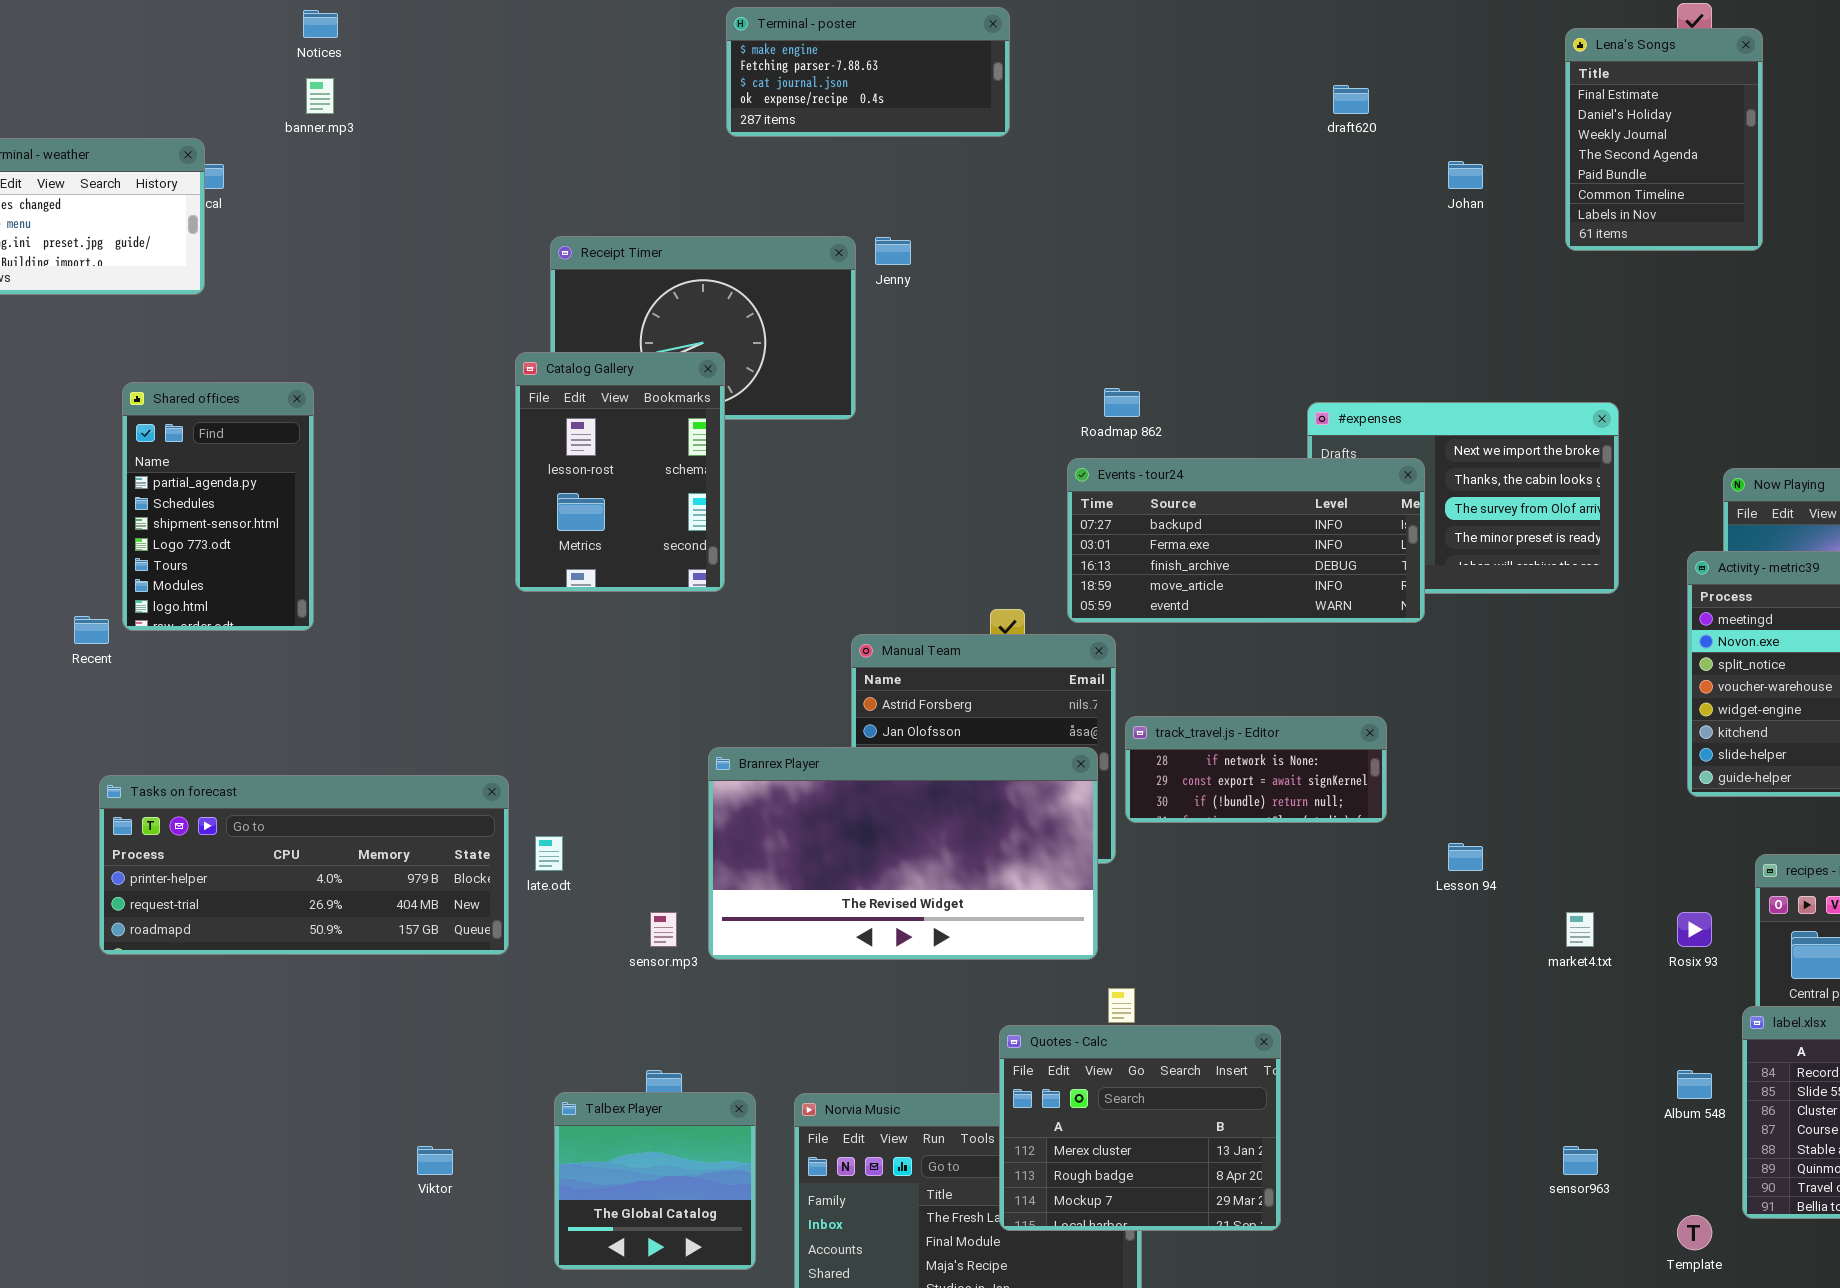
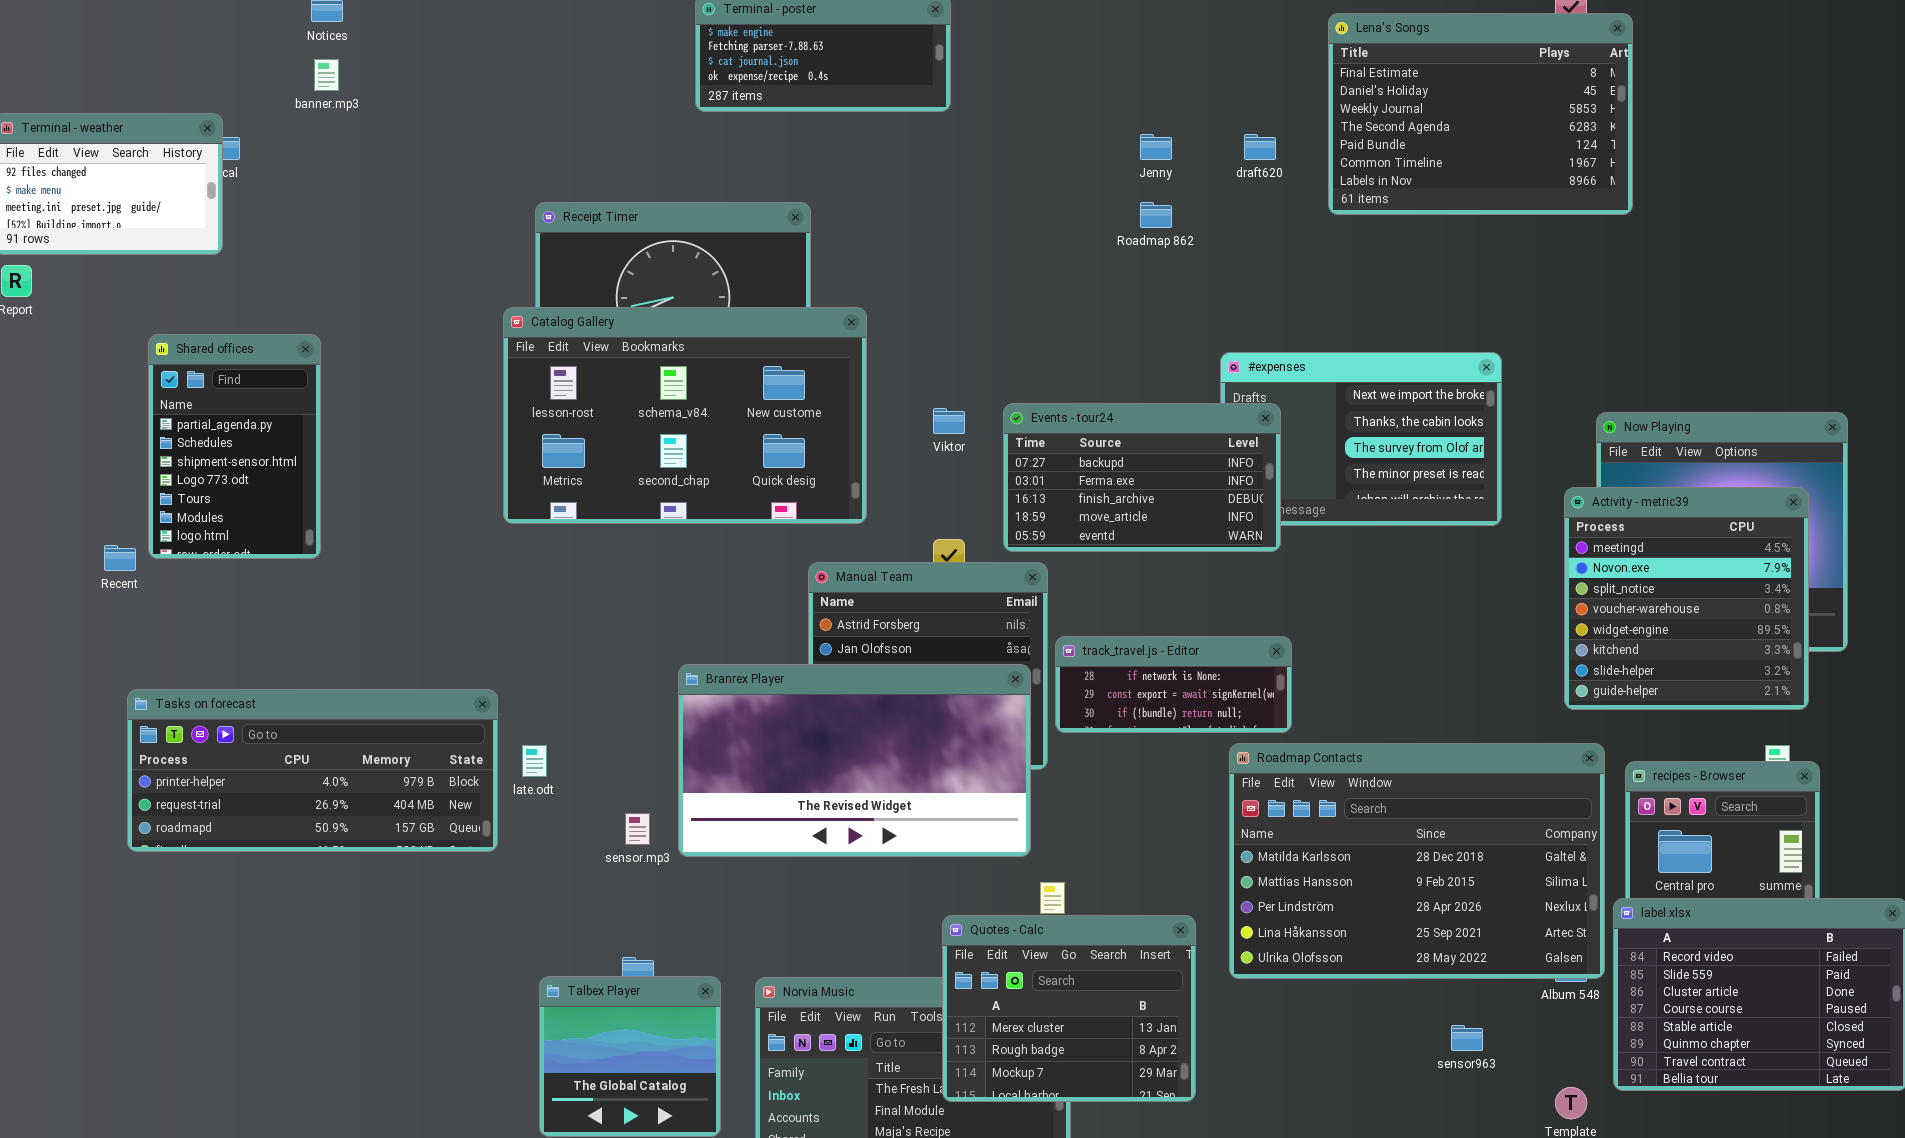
Lena's Songs: [1565,28,1763,251] -> [1328,13,1633,215], resized
draft620: [1333,85,1369,114] -> [1244,134,1276,160], moved
Jenny: [875,237,911,265] -> [1140,134,1172,160], moved
Catalog Gallery: [515,352,725,592] -> [503,307,867,524], resized
Roadmap 862: [1104,388,1140,417] -> [1140,202,1172,228], moved
Events - tour24: [1067,458,1425,623] -> [1003,403,1281,552], resized
Roadmap Contacts: none -> [1229,743,1605,979], opened
Viktor: [417,1146,453,1175] -> [933,408,965,434], moved

